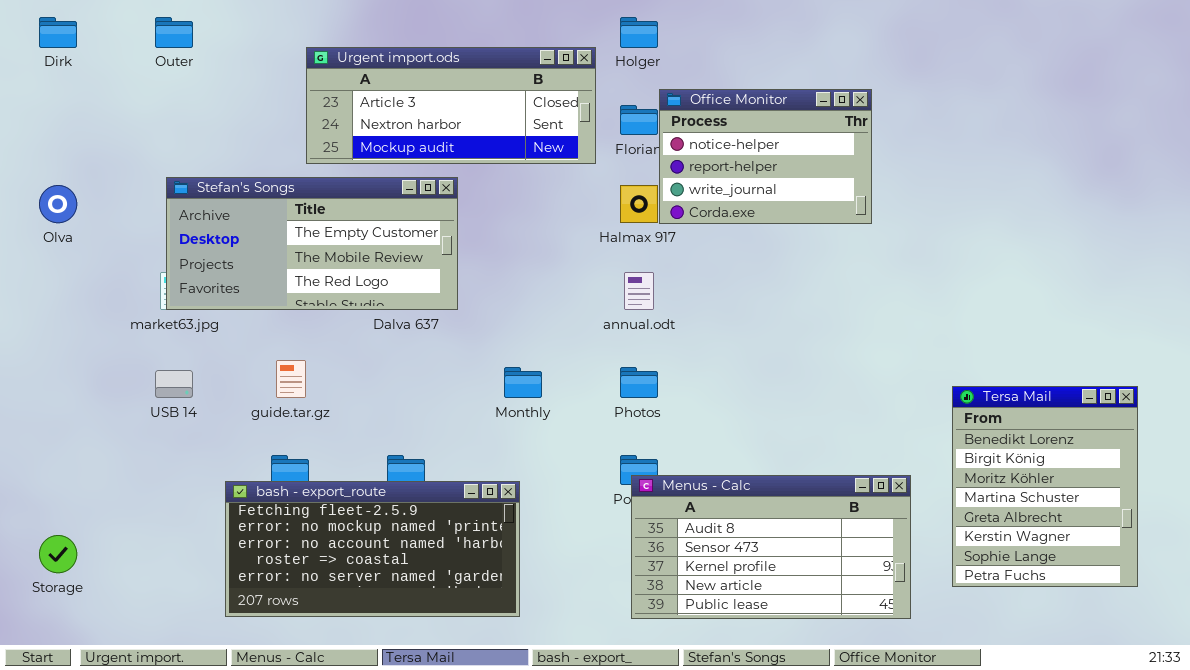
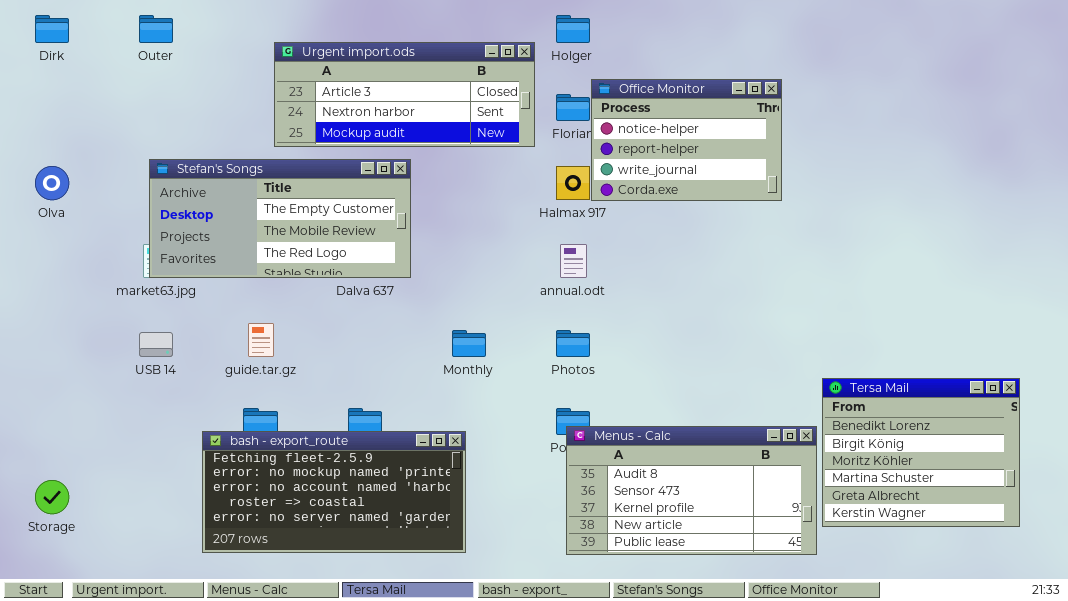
Tersa Mail: [952,386,1138,587] -> [822,378,1020,527], resized

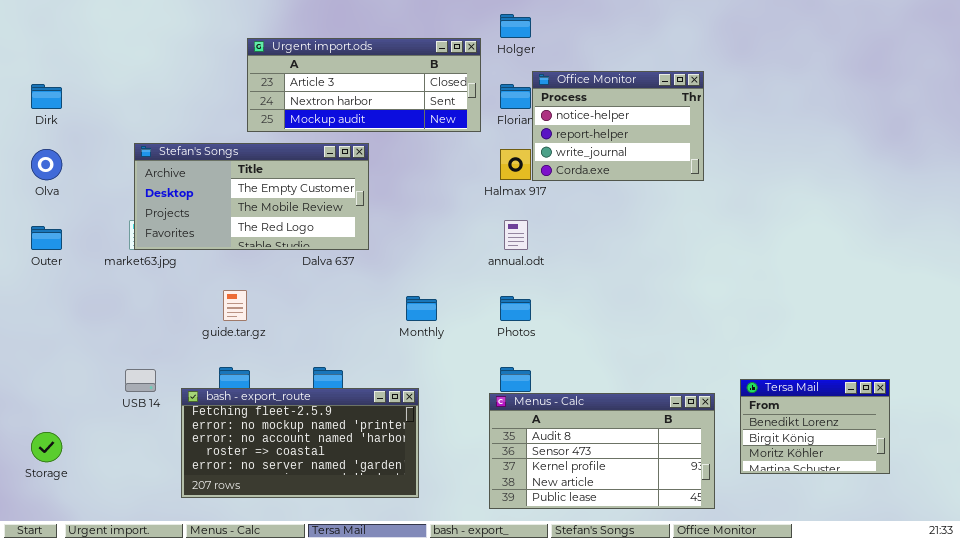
Dirk: [35,15,69,43] -> [31,84,62,109], moved
Outer: [139,15,173,43] -> [31,226,62,250], moved
USB 14: [139,332,173,357] -> [125,369,156,392], moved
Tersa Mail: [822,378,1020,527] -> [740,379,890,474], resized
Menus - Calc: [566,426,817,555] -> [489,393,715,509], moved

